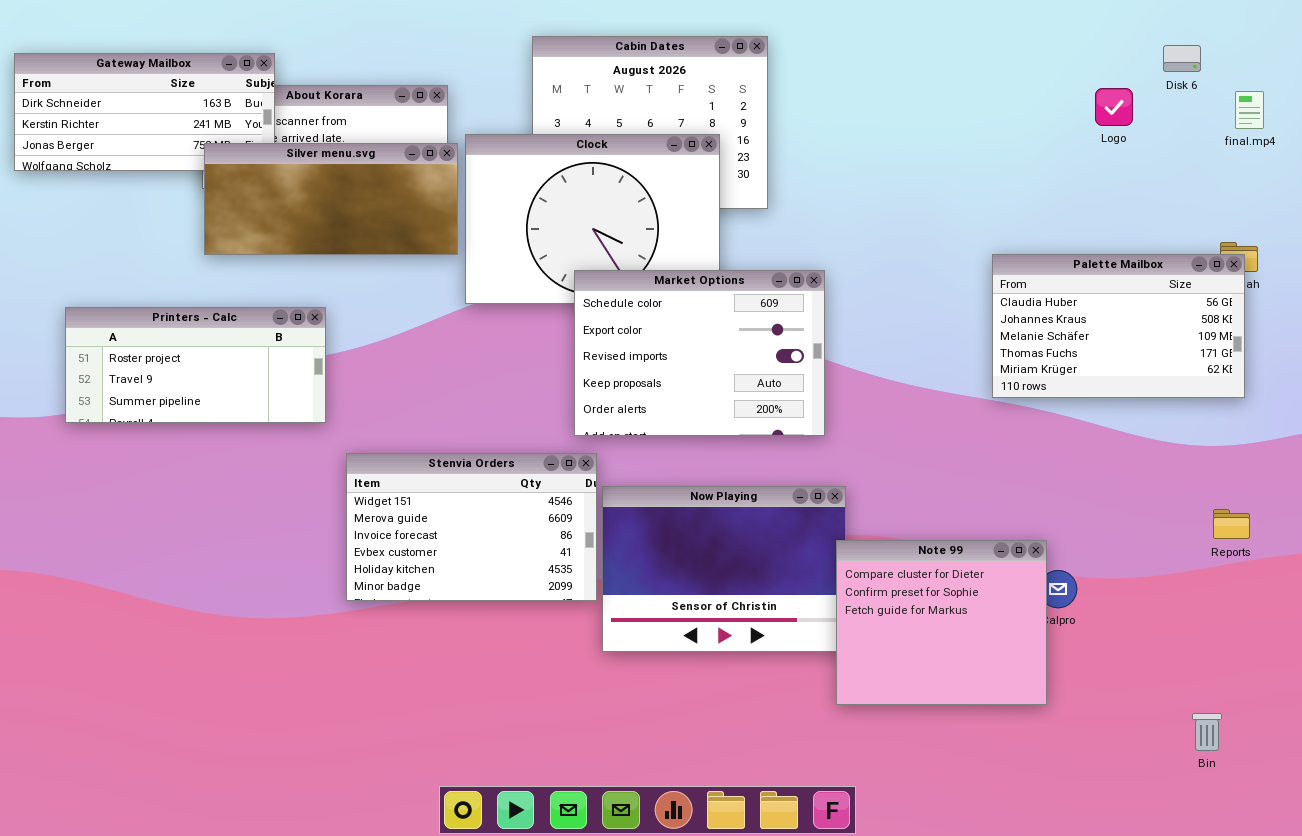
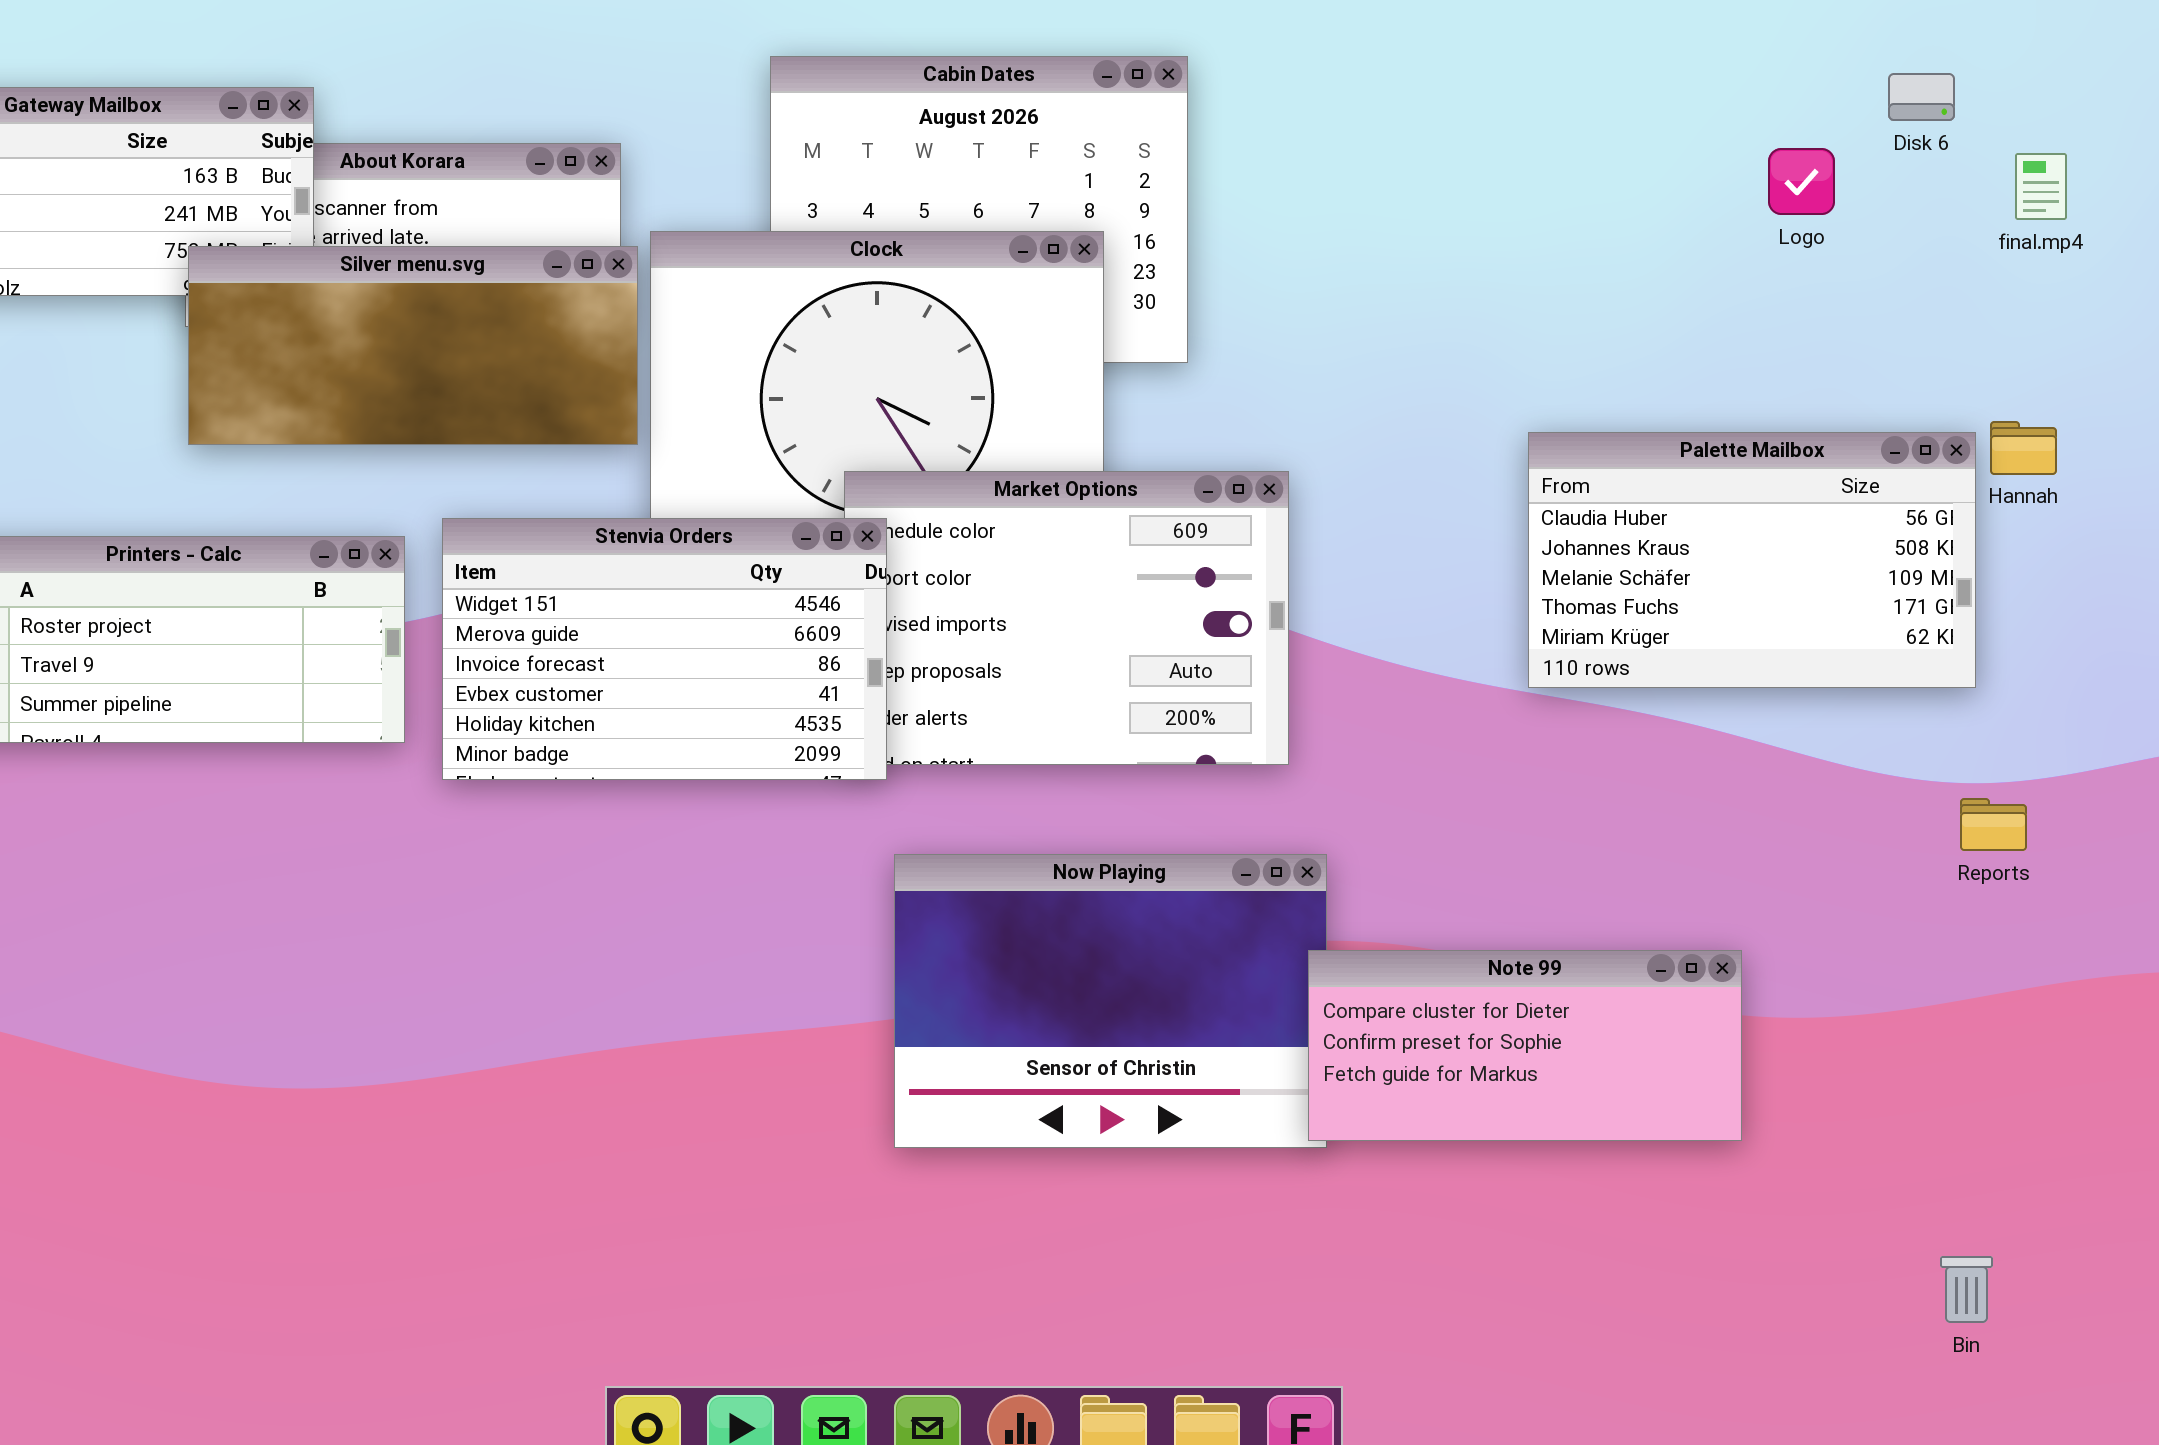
Palette Mailbox: [992,254,1245,398] -> [1528,432,1976,688], moved
Stenvia Orders: [346,453,597,601] -> [442,518,887,780], moved
Reports: [1213,509,1250,539] -> [1960,798,2027,851], moved
Note 99: [836,540,1047,705] -> [1308,950,1742,1141], resized

